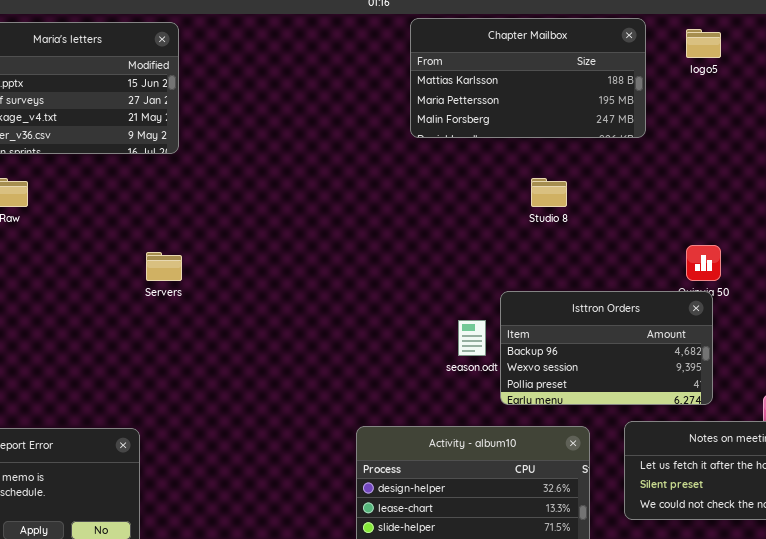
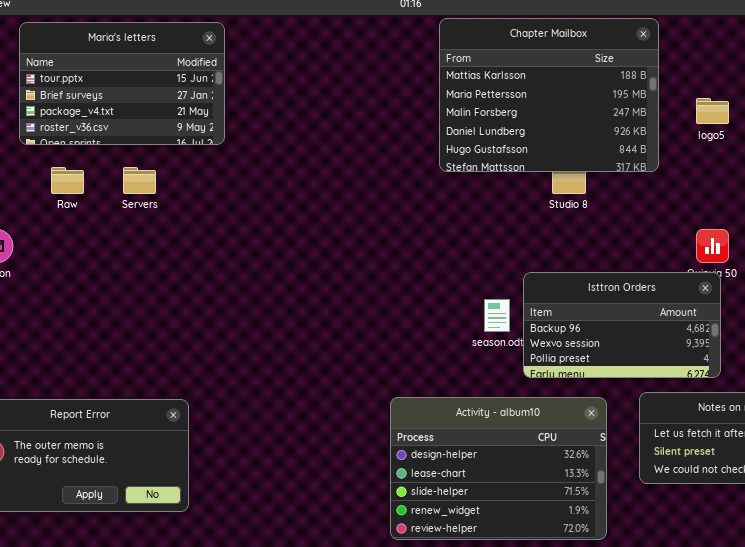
Chapter Mailbox: [410,18,646,138] -> [439,18,659,172], resized
logo5: [686,29,721,58] -> [696,98,729,124], moved
Servers: [146,252,182,281] -> [123,167,156,194], moved

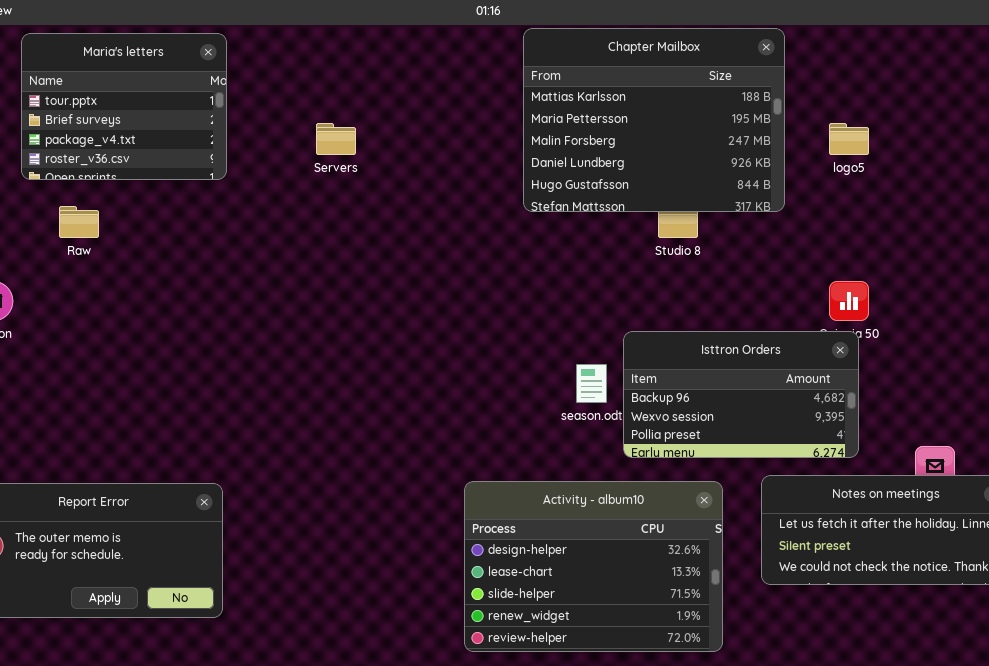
Maria's letters: [19,22,225,145] -> [21,33,227,180], resized
Servers: [123,167,156,194] -> [316,123,356,155], moved

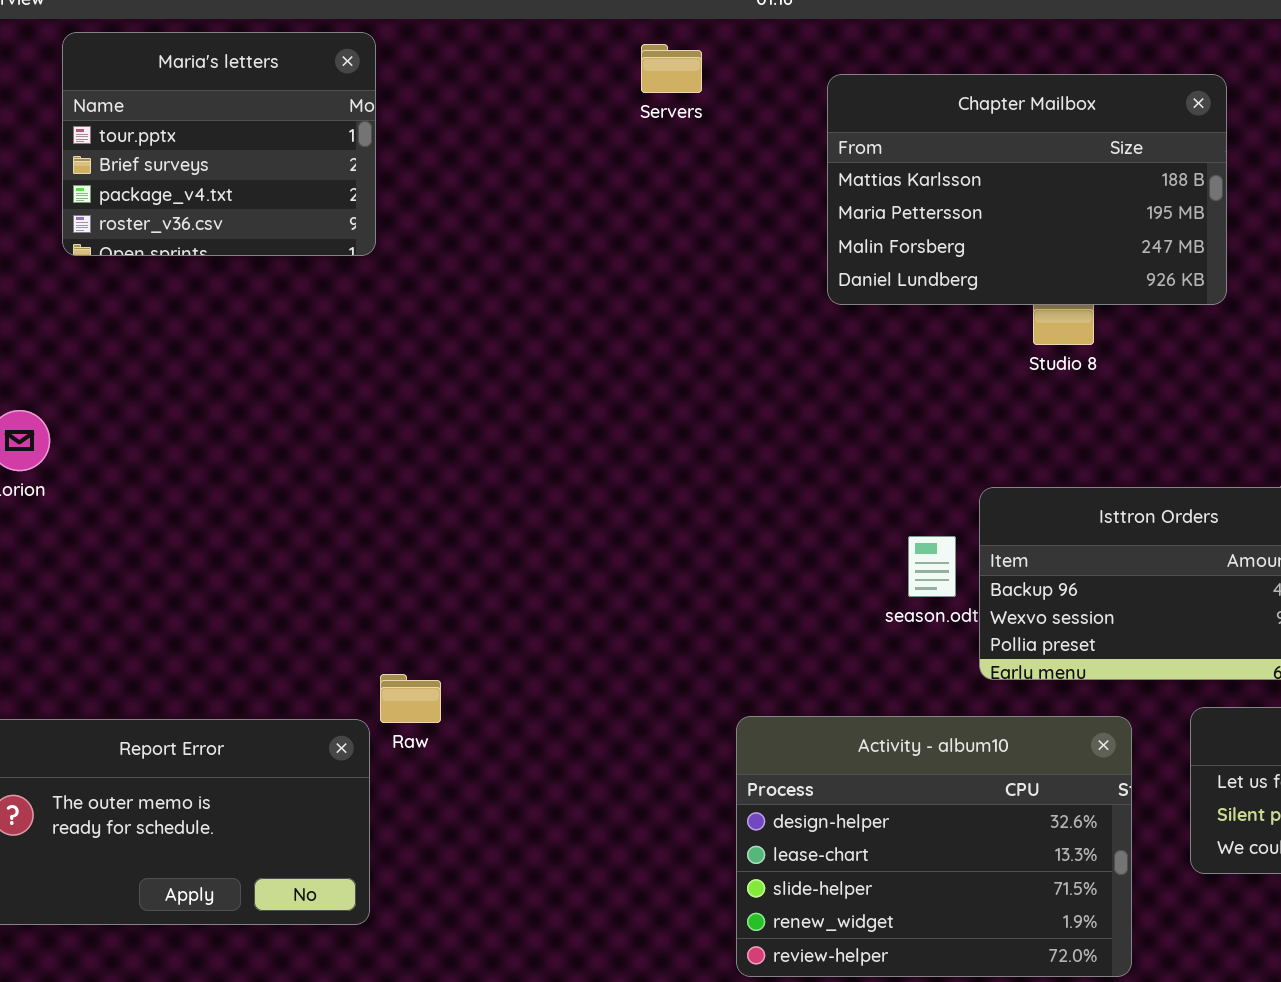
Chapter Mailbox: [523,28,785,212] -> [827,74,1227,305], resized
Servers: [316,123,356,155] -> [641,44,702,93], moved
Raw: [59,206,99,238] -> [380,674,441,723], moved

